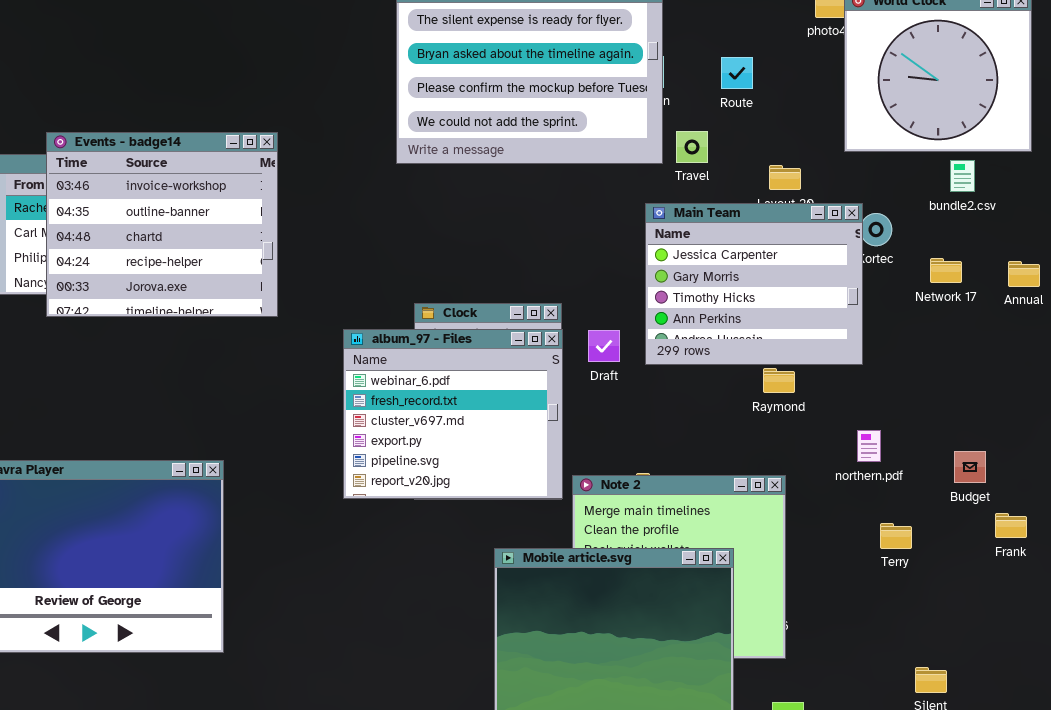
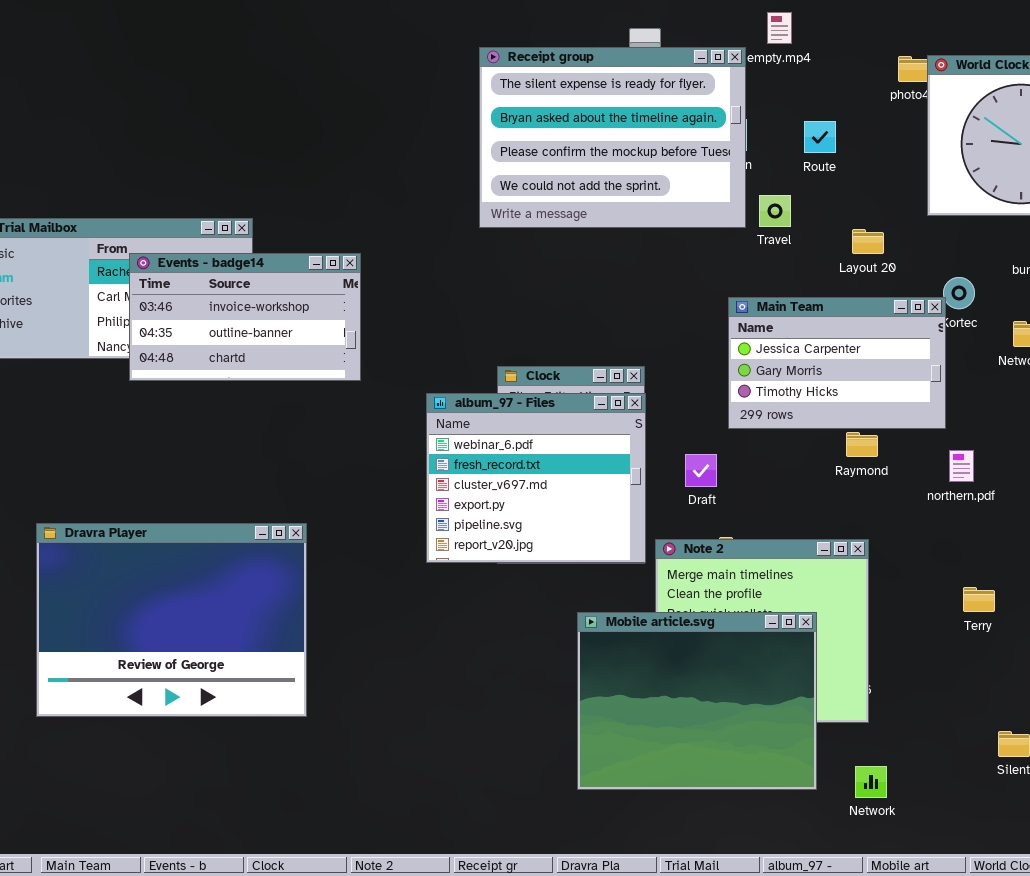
Events - badge14: [46,132,278,317] -> [129,253,361,381], resized
Main Team: [645,203,863,365] -> [728,297,946,429], resized
Draft: [588,330,620,362] -> [685,454,717,487], moved
northern.pdf: [857,430,881,462] -> [949,450,974,482], moved

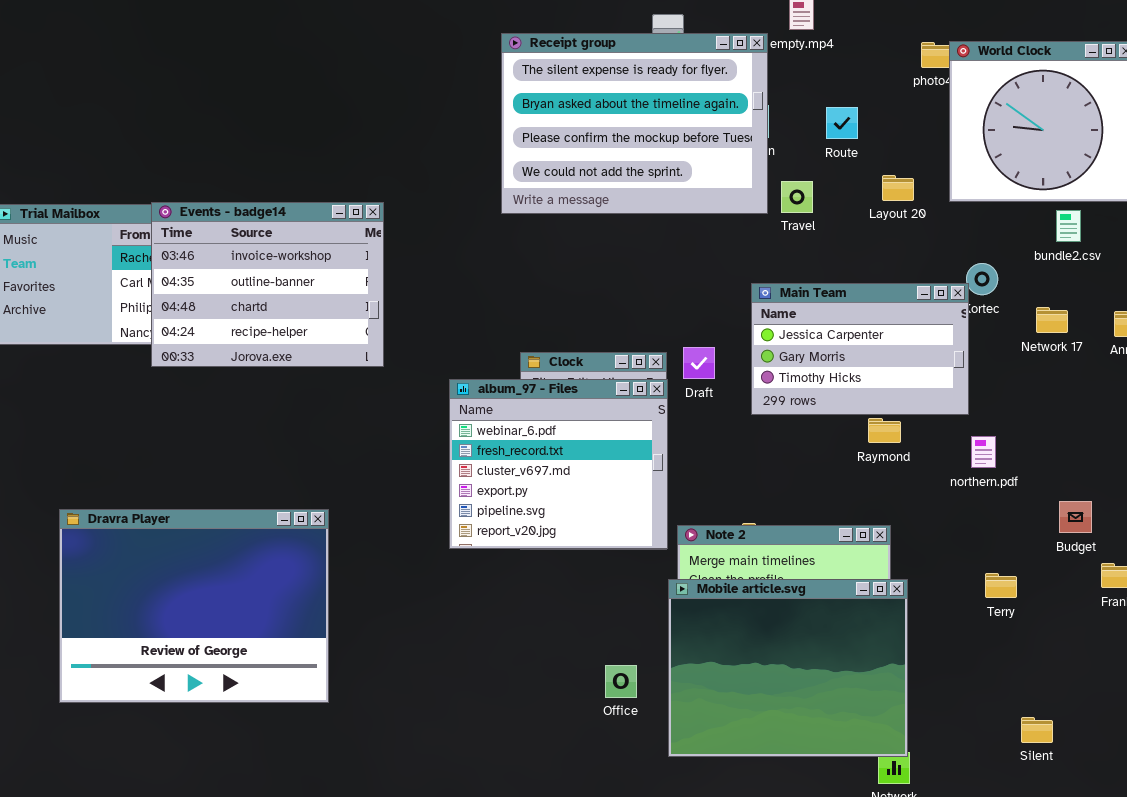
Layout 20: [852,229,884,254] -> [882,175,914,201], moved
Events - badge14: [129,253,361,381] -> [151,202,384,367], resized
Draft: [685,454,717,487] -> [683,347,715,379], moved
Mobile article.svg: [577,612,817,790] -> [668,579,908,757], moved

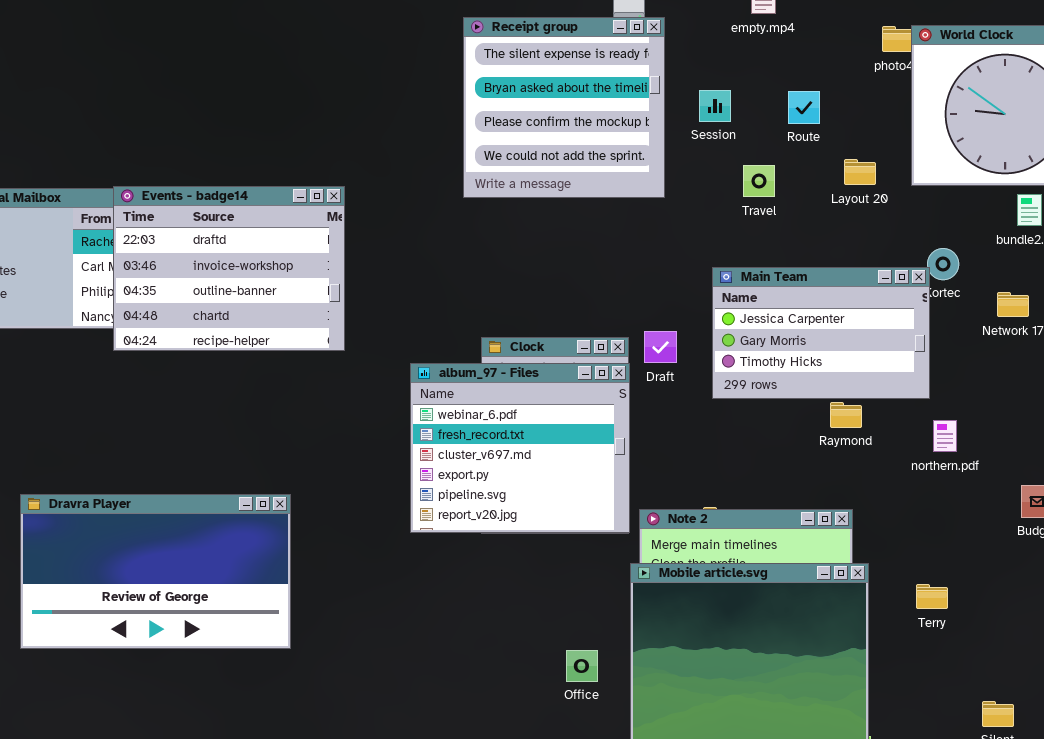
Receipt group: [501,33,768,214] -> [463,17,665,198], resized
Events - badge14: [151,202,384,367] -> [113,186,345,351], scrolled up 1 row
Dravra Player: [59,509,329,703] -> [20,494,291,649], resized
Terry: [985,573,1017,598] -> [916,584,948,609], moved

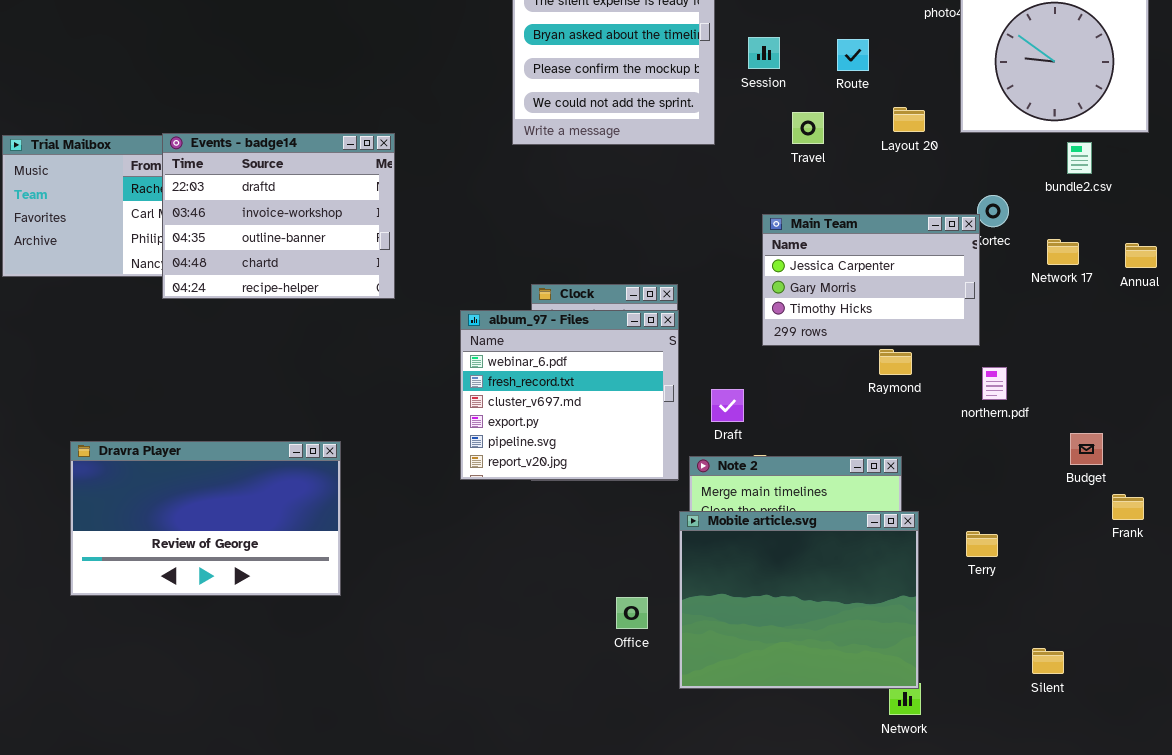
Draft: [644,331,677,363] -> [711,389,744,422], moved

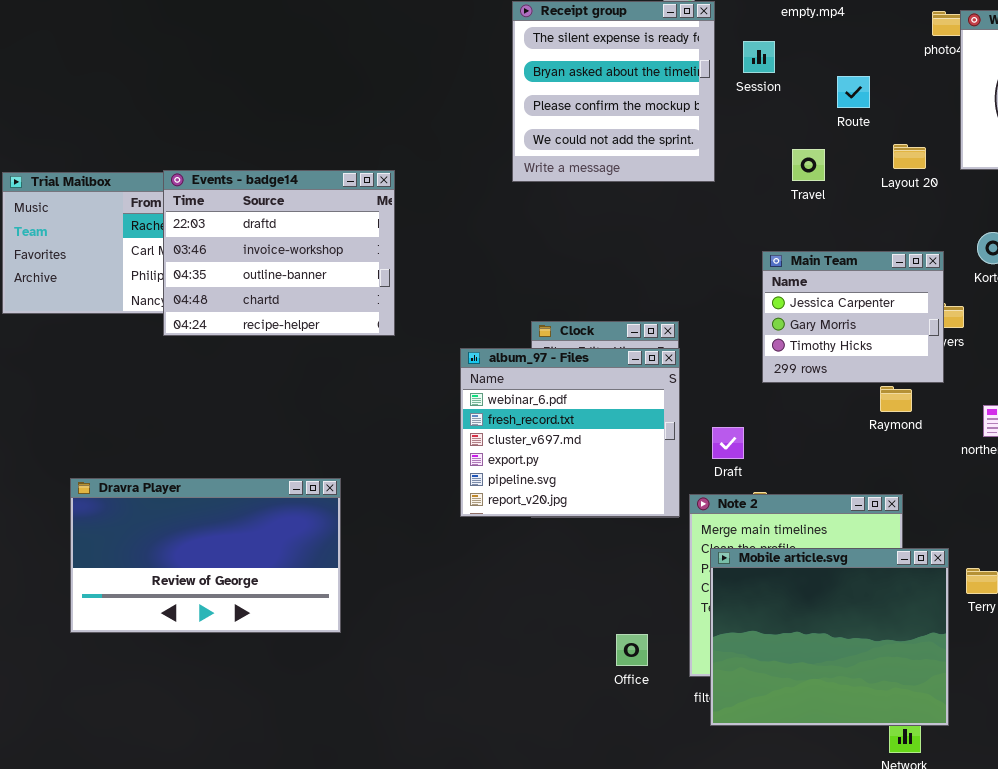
Session: [748,37,780,69] -> [743,41,775,73], moved
Main Team: [762,214,980,346] -> [762,251,944,383], resized
Mobile article.svg: [679,511,919,689] -> [710,548,949,726], moved

